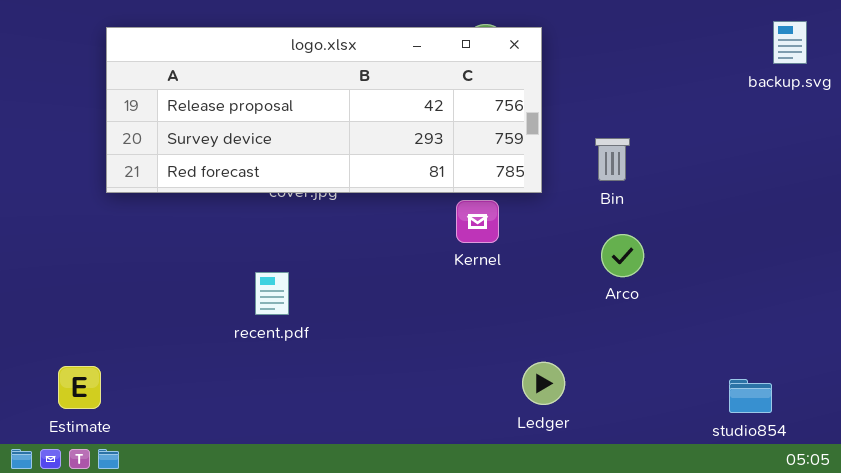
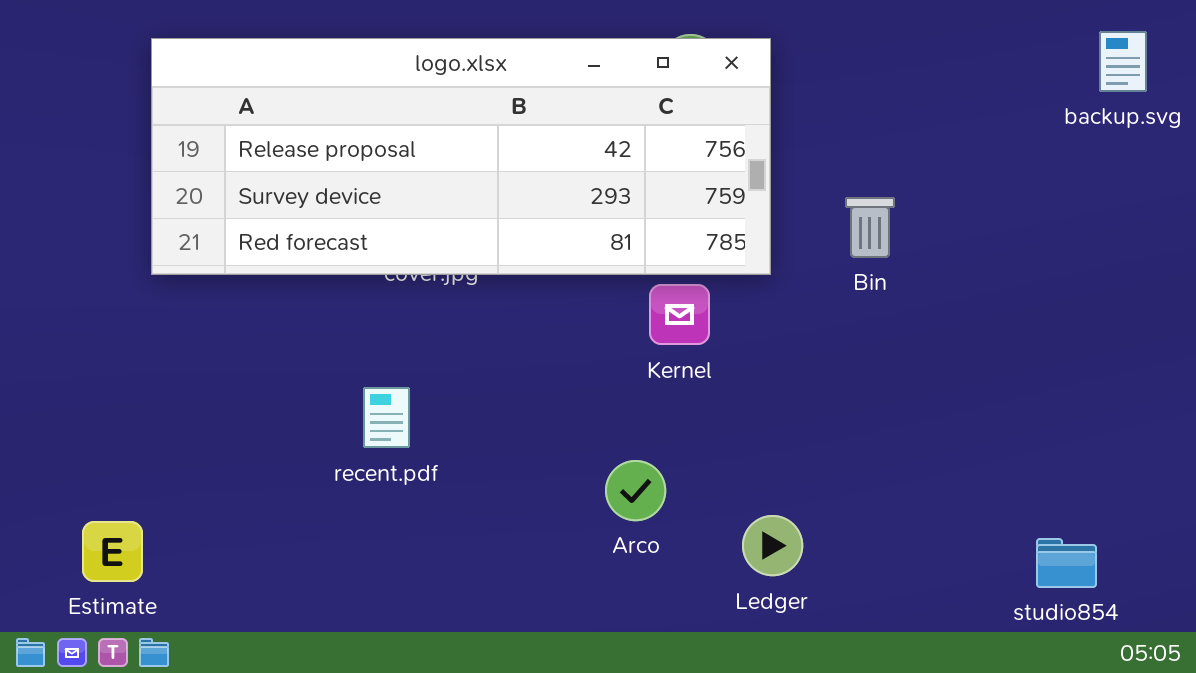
Arco: [601,234,644,277] -> [605,460,666,521], moved

